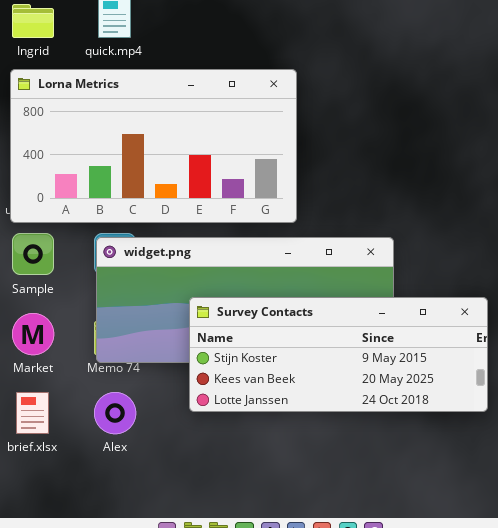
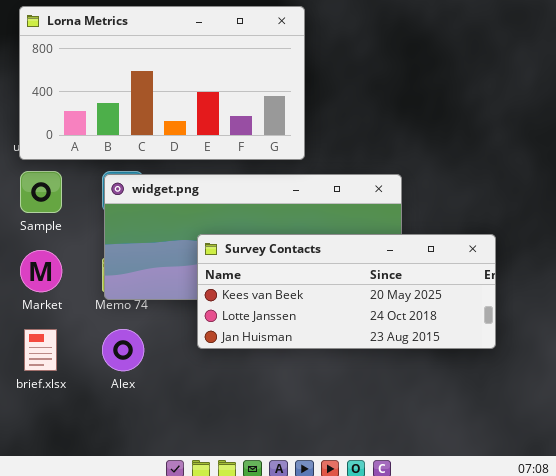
Survey Contacts: [189,297,488,412] -> [197,234,496,349], scrolled down 1 row

